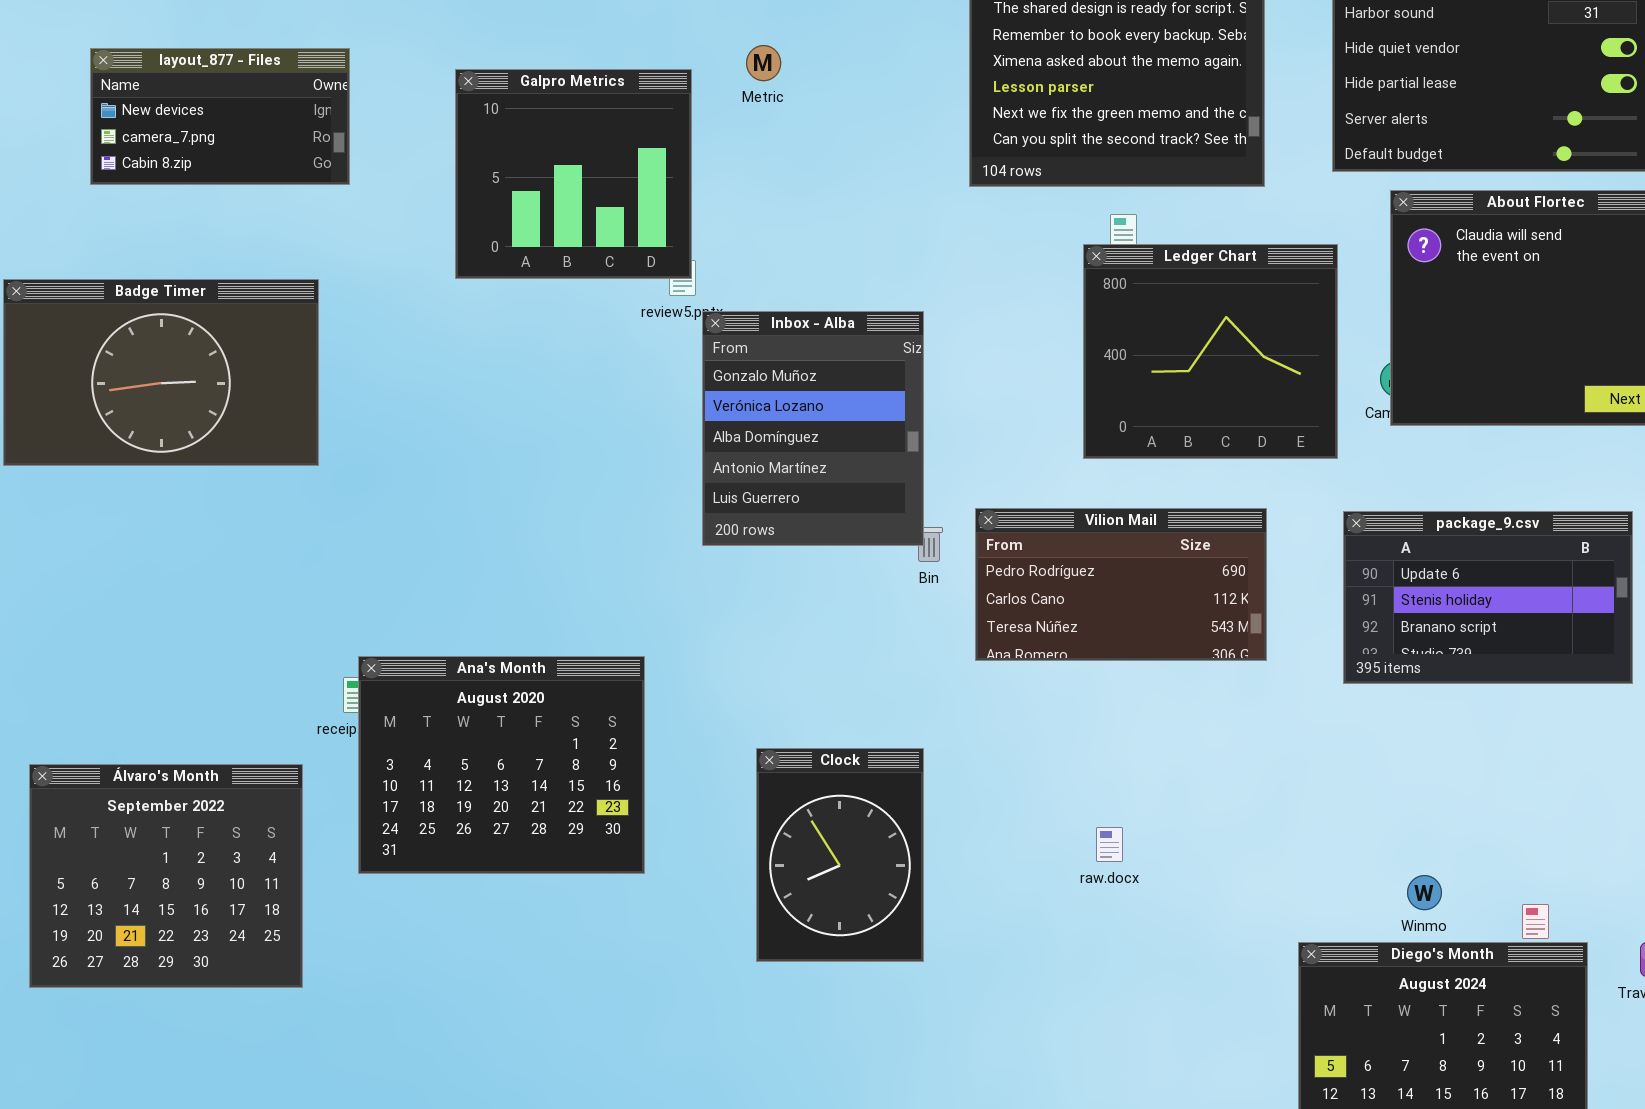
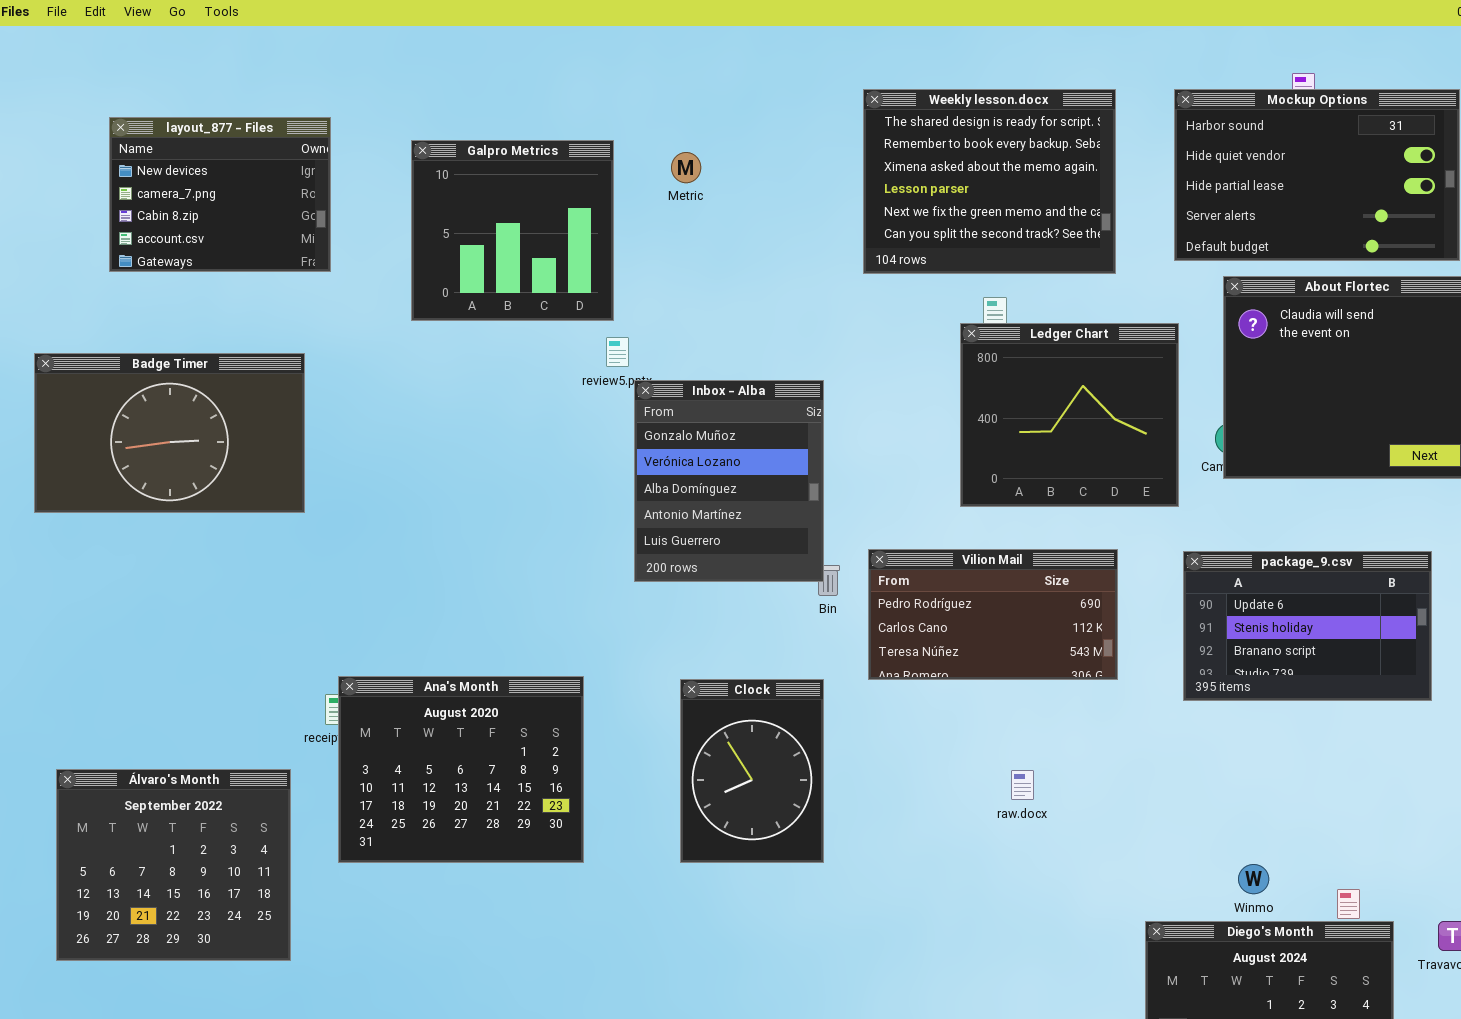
layout_877 - Files: [90,48,350,185] -> [109,117,331,272], resized
Galpro Metrics: [455,69,692,279] -> [411,140,614,321], moved
Clock: [756,748,924,962] -> [680,679,824,863], moved
raw.docx: [1096,827,1123,862] -> [1011,770,1034,800], moved

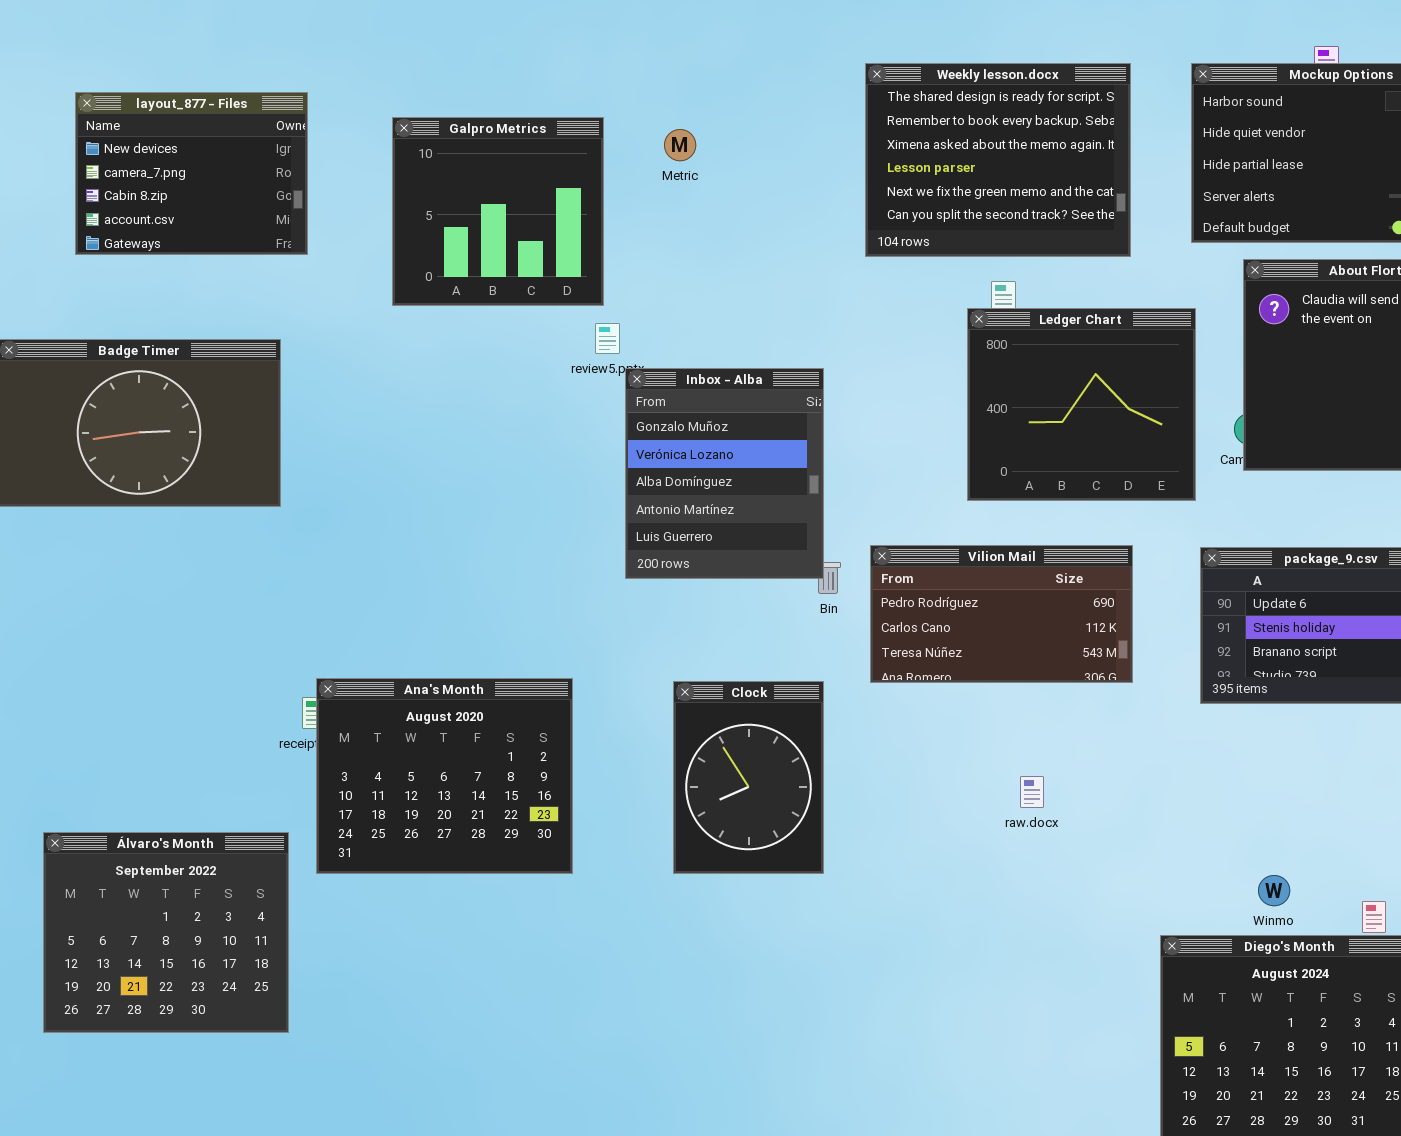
Álvaro's Month: [56,769,291,961] -> [43,832,289,1033], moved

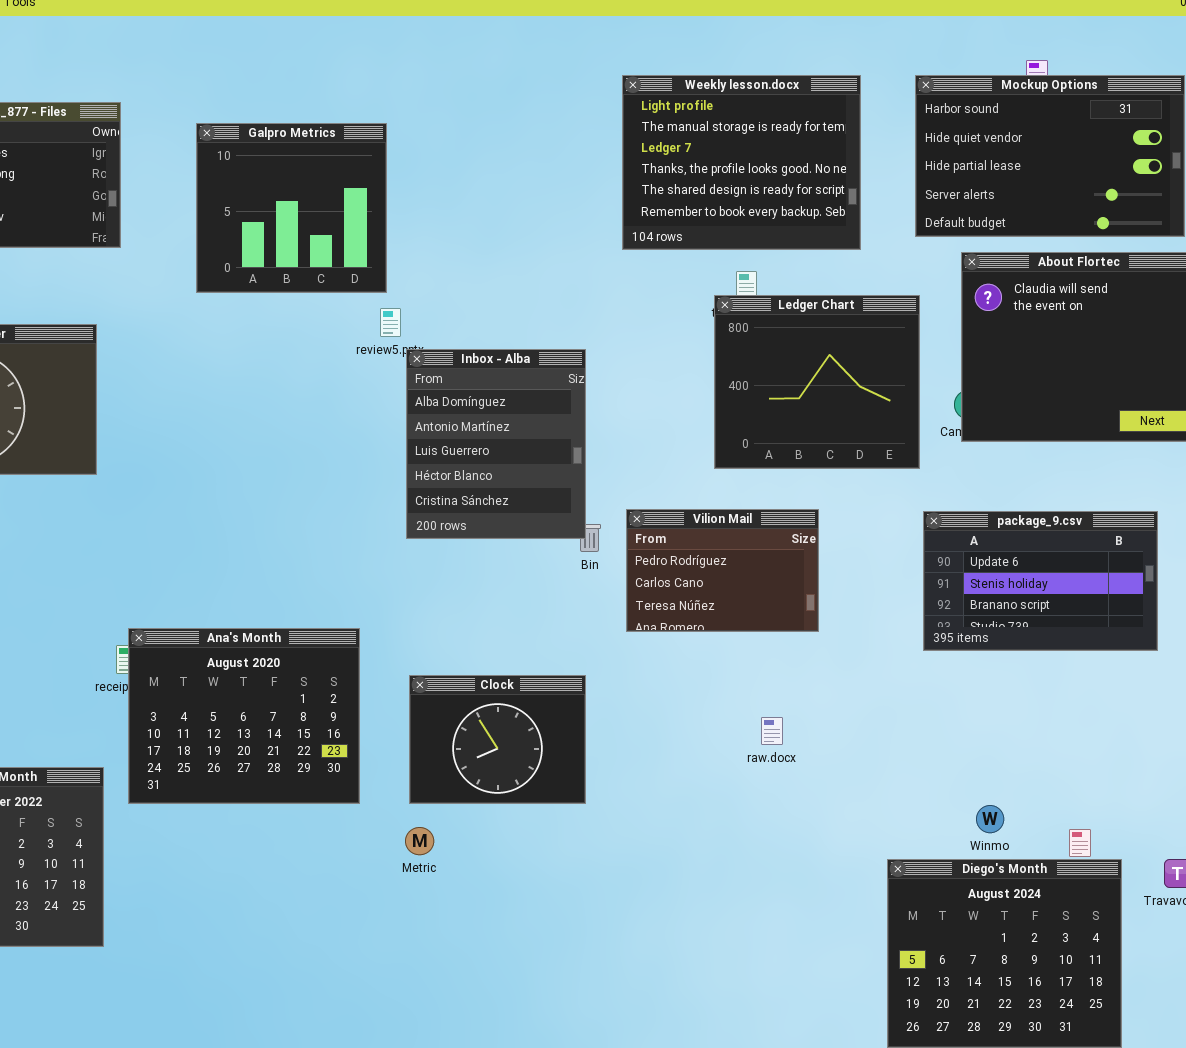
Weekly lesson.docx: [865,63,1131,257] -> [622,75,861,250], scrolled up 4 rows
Metric: [664,129,696,161] -> [405,827,434,855], moved
Inbox - Alba: [625,368,824,579] -> [406,349,586,539], scrolled down 2 rows
Vilion Mail: [870,545,1133,683] -> [626,509,819,632], resized
Clock: [673,681,824,874] -> [409,675,586,804], resized

